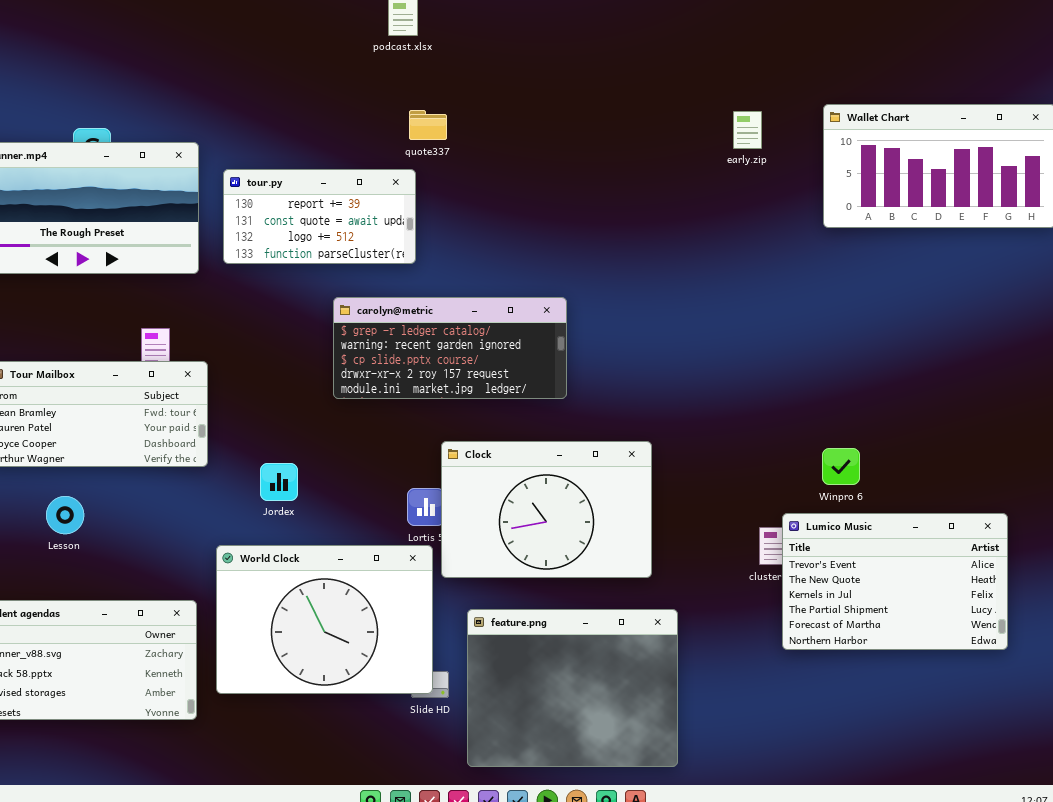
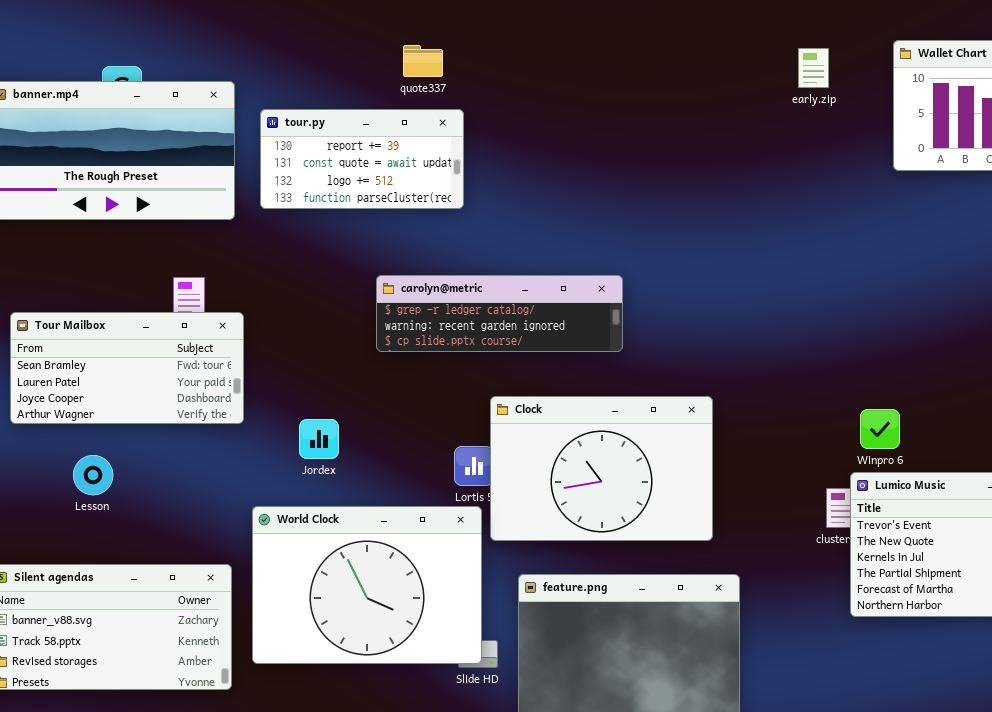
quote337: [409,110,447,140] -> [403,45,443,77], moved
carolyn@metric: [333,297,567,399] -> [376,275,623,352], resized
Winpro 6: [822,448,860,485] -> [860,409,900,449], moved

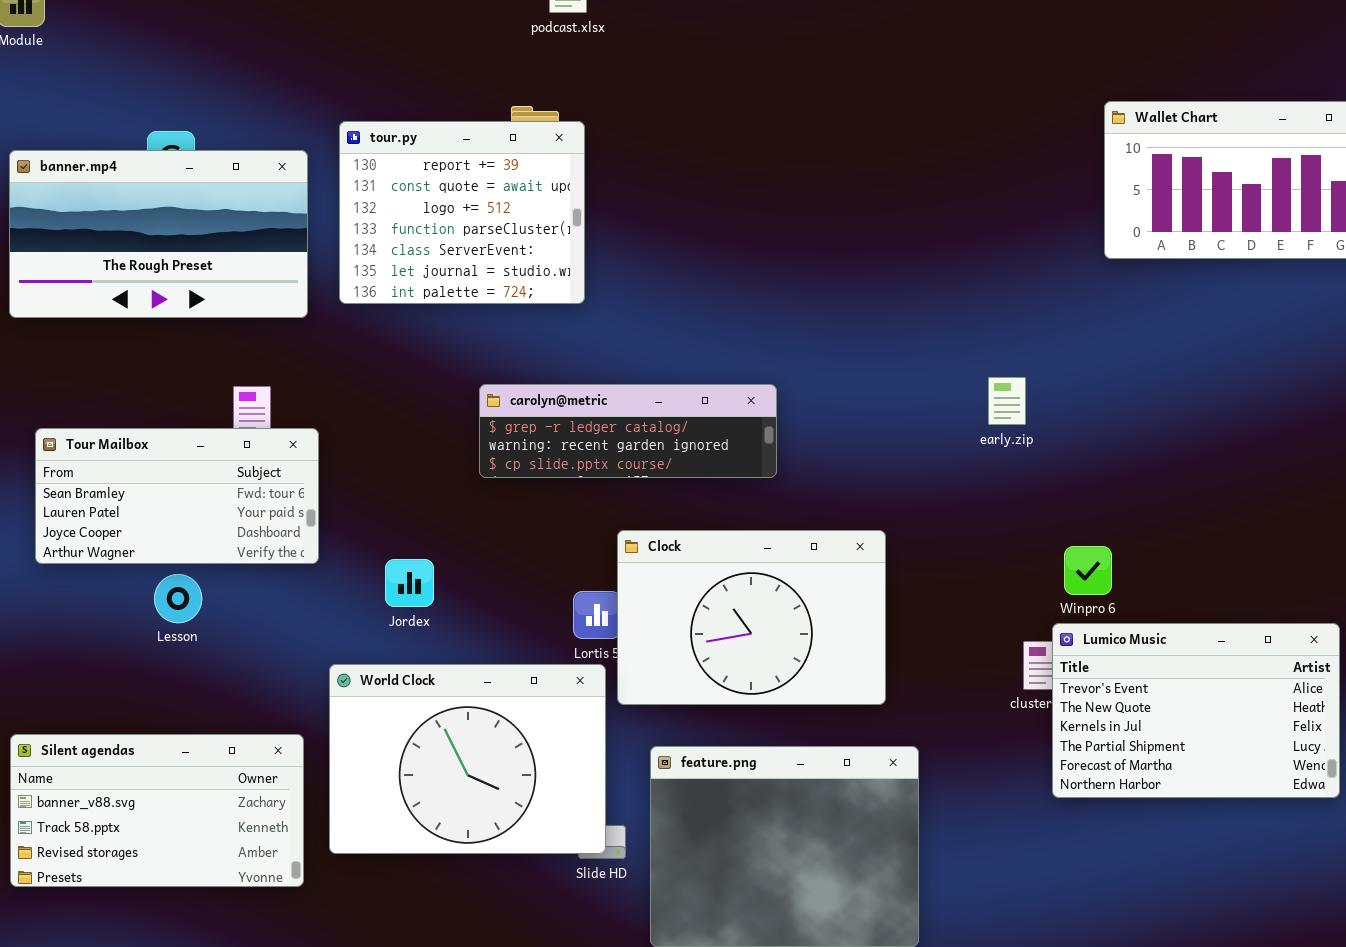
early.zip: [798,48,829,88] -> [988,377,1026,425], moved
tour.py: [260,109,464,209] -> [339,121,585,304], resized
Lesson: [73,455,113,495] -> [154,574,202,623], moved

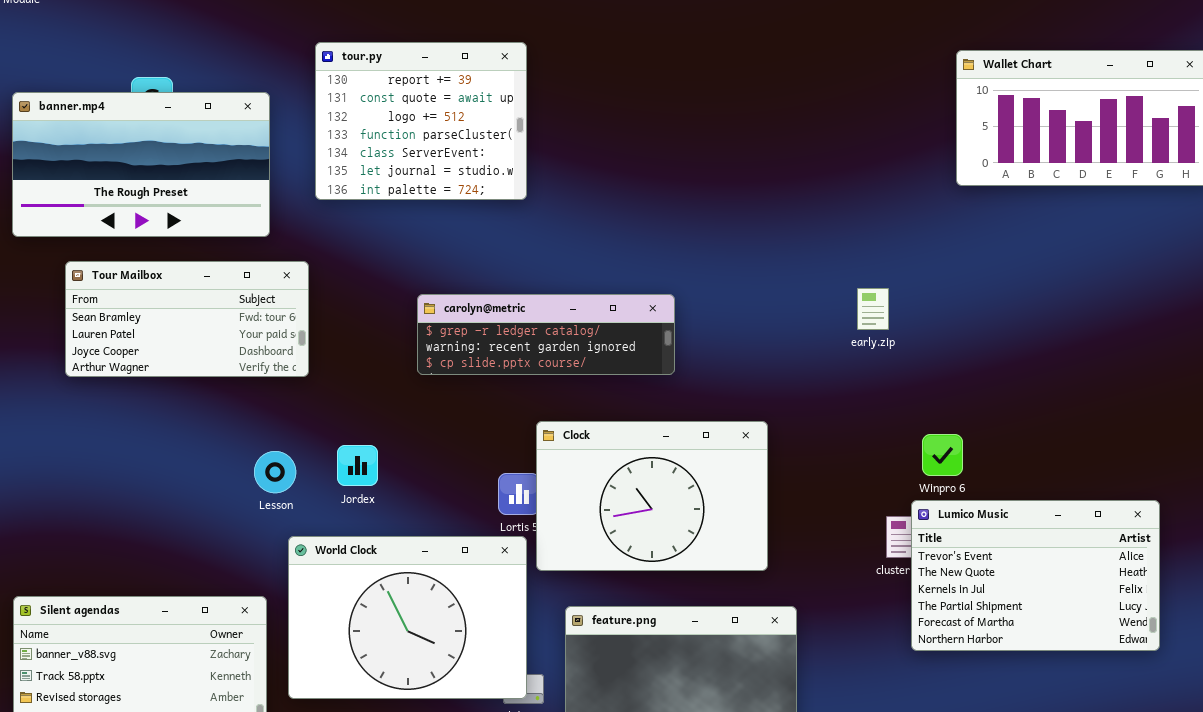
tour.py: [339,121,585,304] -> [315,42,527,200], moved
Tour Mailbox: [35,428,319,564] -> [65,261,309,377], moved
Lesson: [154,574,202,623] -> [254,451,296,493], moved

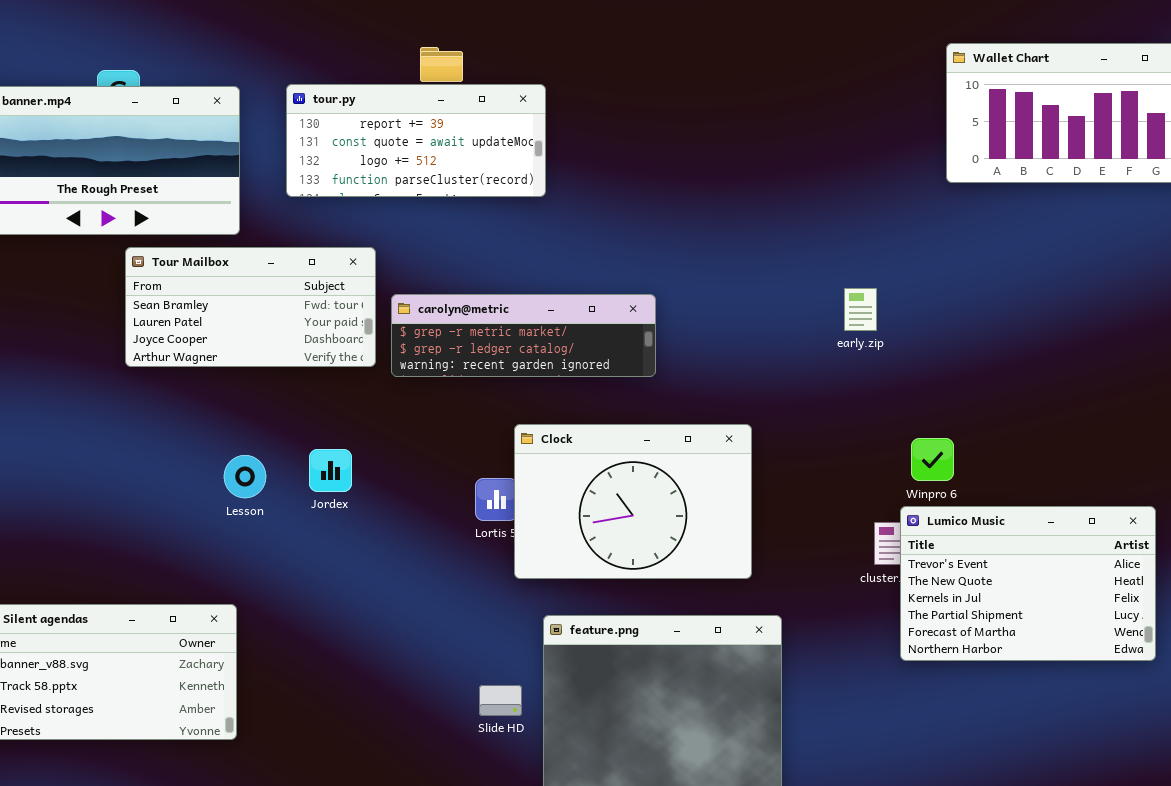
tour.py: [315,42,527,200] -> [286,84,546,197], resized
Tour Mailbox: [65,261,309,377] -> [125,247,376,367], moved
carolyn@metric: [417,294,675,375] -> [391,294,656,377], scrolled up 1 row
World Clock: [288,536,527,699] -> none, closed

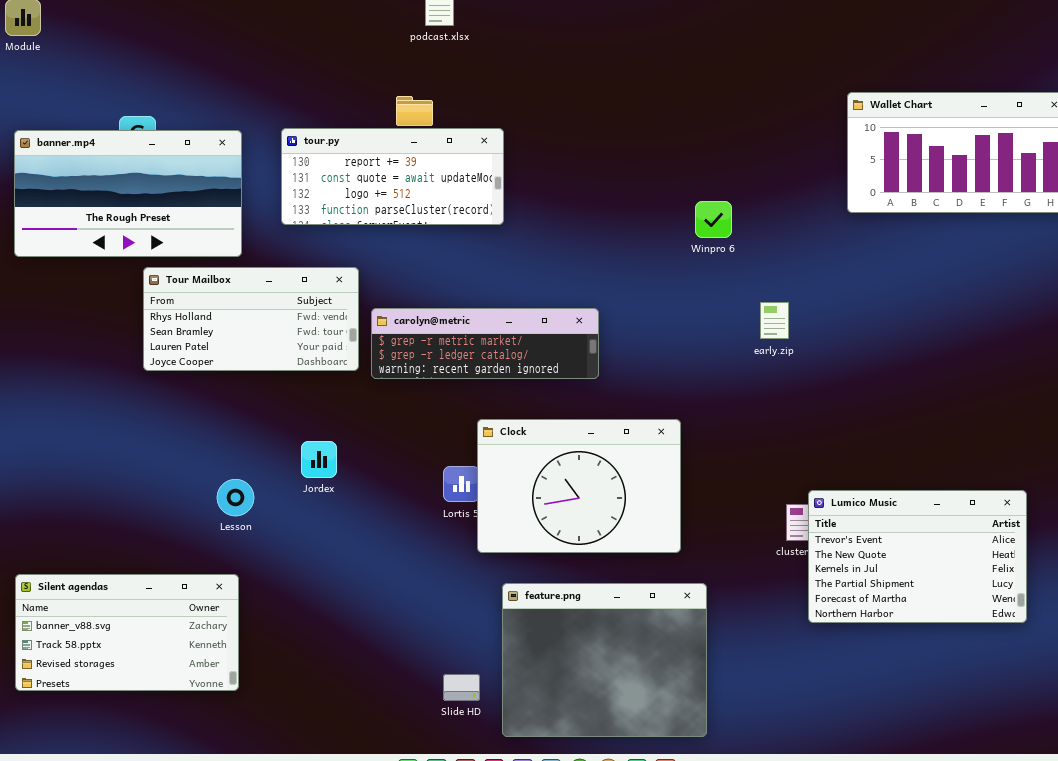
Tour Mailbox: [125,247,376,367] -> [143,267,359,371], scrolled up 1 row
Winpro 6: [911,438,954,481] -> [695,201,732,238], moved
Lesson: [224,455,266,498] -> [217,479,254,516], moved
Slide HD: [479,685,522,716] -> [443,674,480,701], moved

